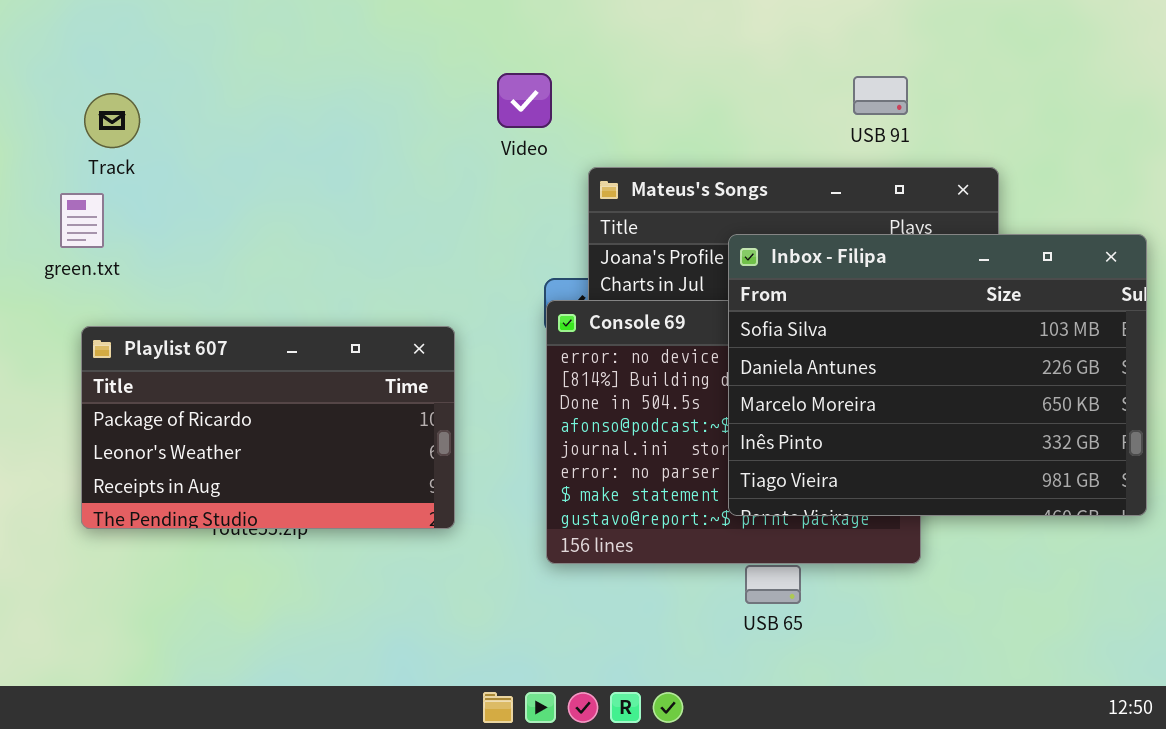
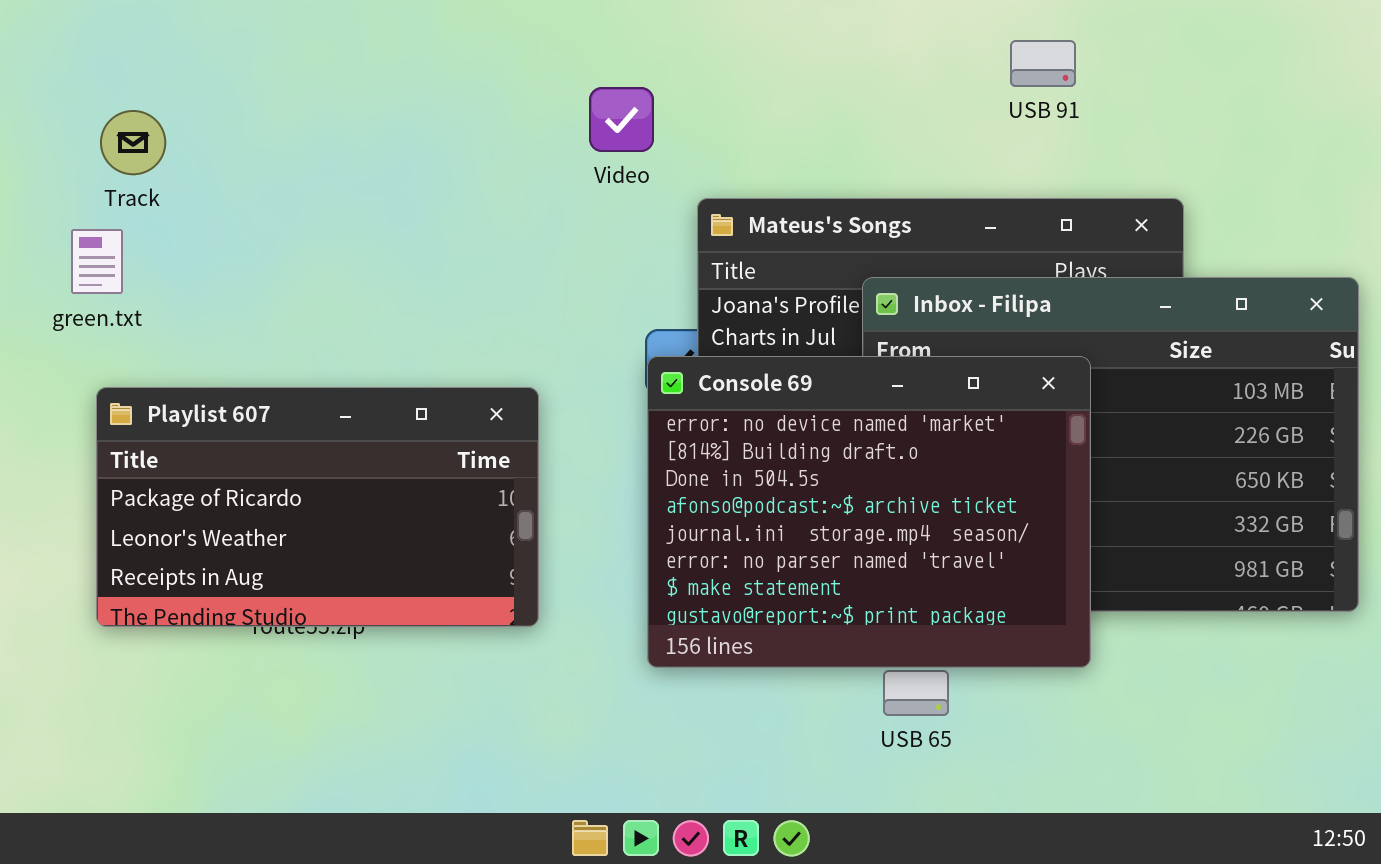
USB 91: [853,76,908,115] -> [1010,40,1076,87], moved
Console 69: [546,300,921,564] -> [647,356,1091,668], raised

